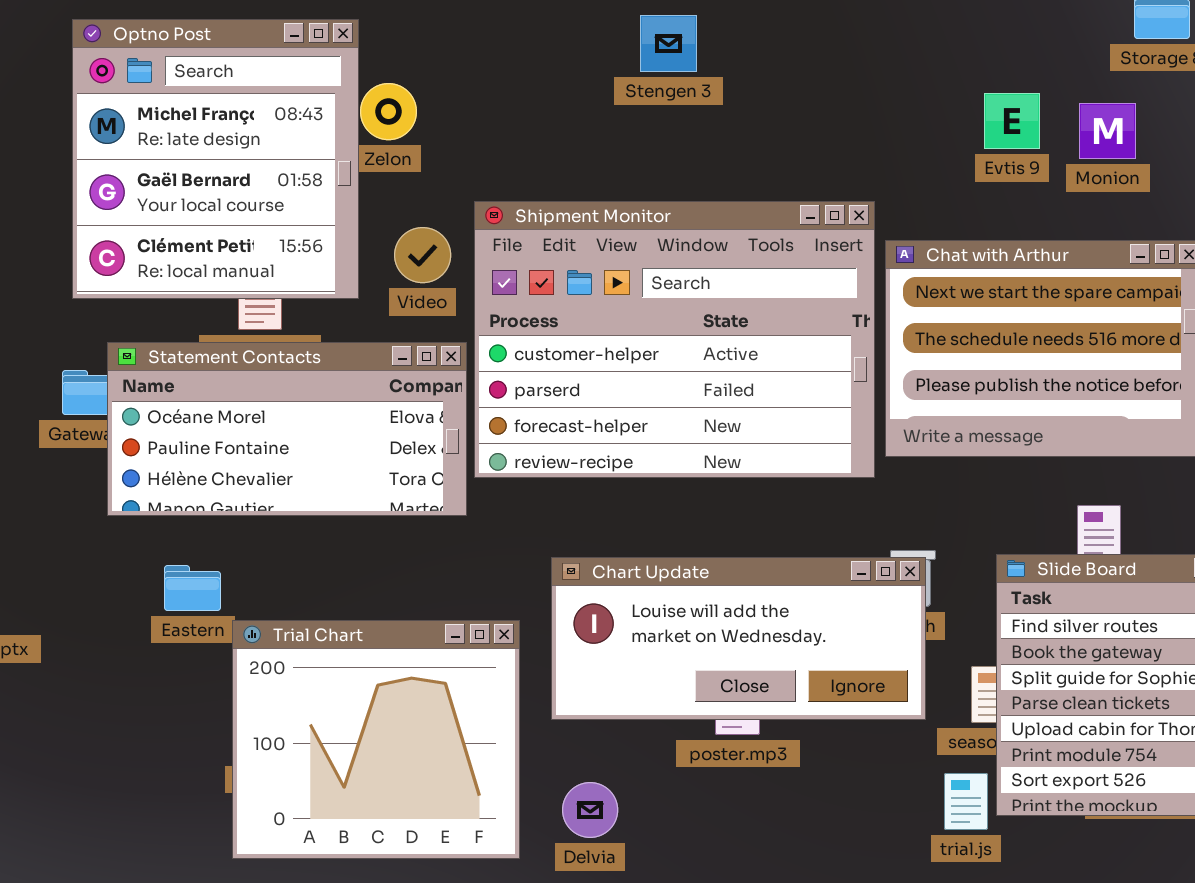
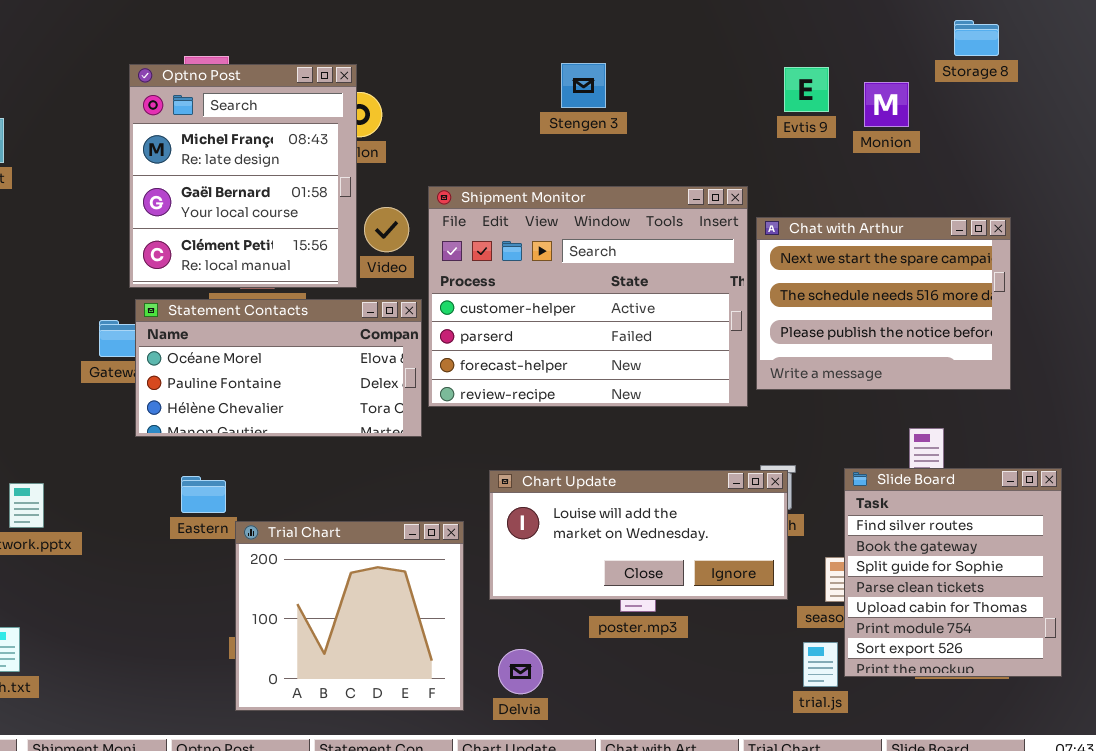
Stengen 3: [640,15,697,72] -> [561,63,606,108], moved
Optno Post: [72,19,359,299] -> [129,64,357,288], moved
Evtis 9: [984,93,1040,149] -> [784,67,829,112], moved
Monion: [1079,103,1136,159] -> [864,82,909,127], moved

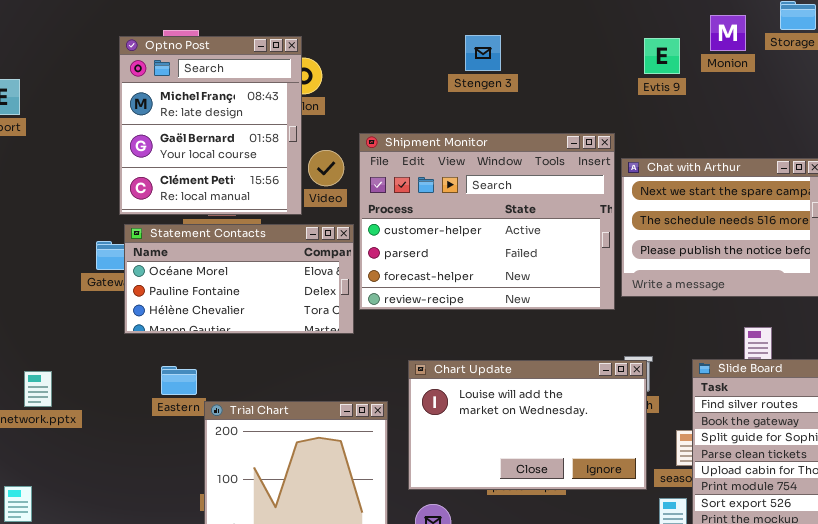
Monion: [864,82,909,127] -> [710,15,746,51], moved
Chart Update: [489,470,788,600] -> [408,360,647,490], resized

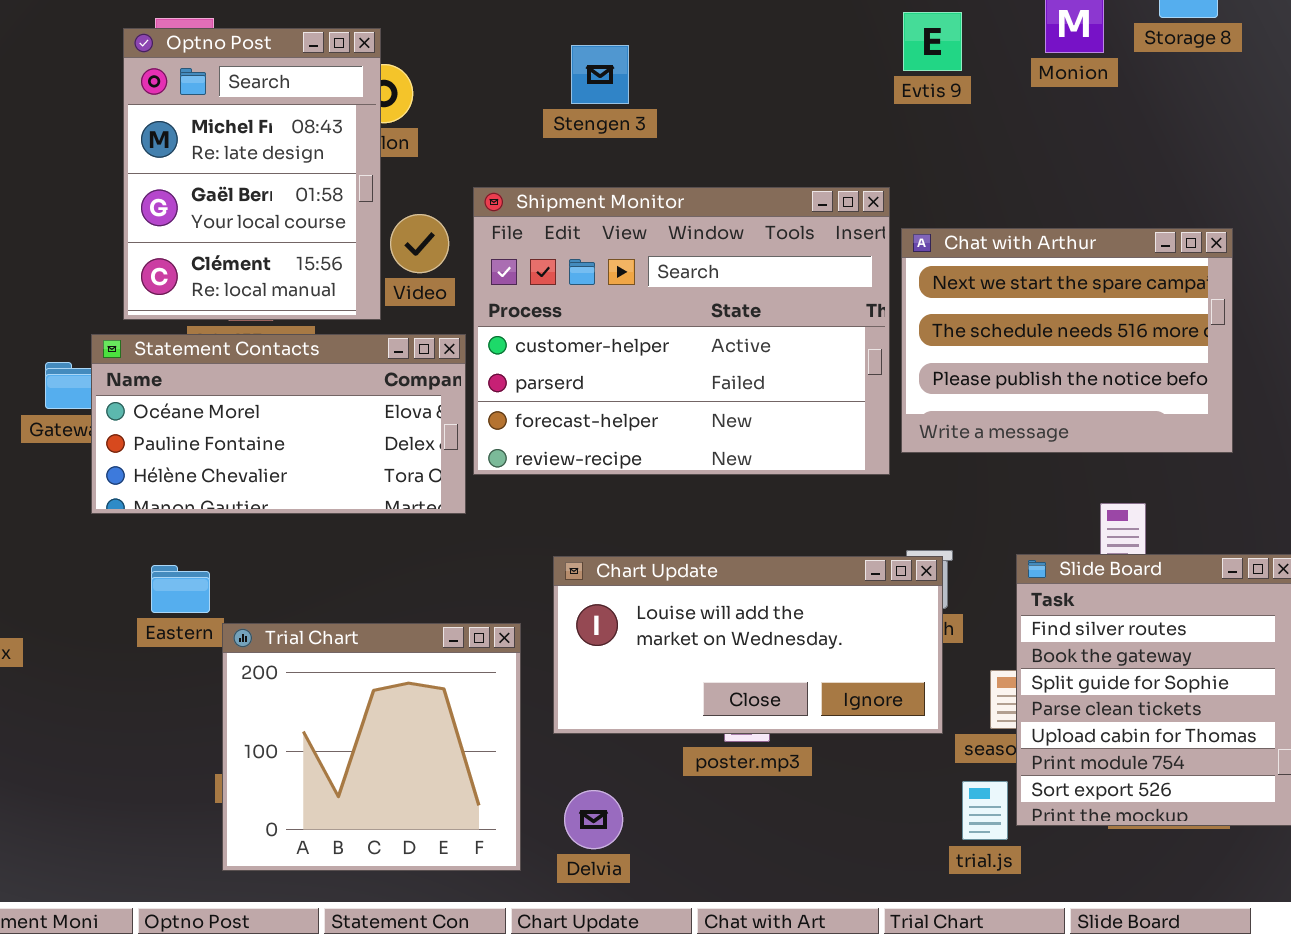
Stengen 3: [465,35,501,71] -> [571,45,629,104], moved
Optno Post: [119,36,302,215] -> [123,28,381,320], resized
Evtis 9: [644,38,680,74] -> [903,12,962,71], moved
Chart Update: [408,360,647,490] -> [553,556,943,734], resized

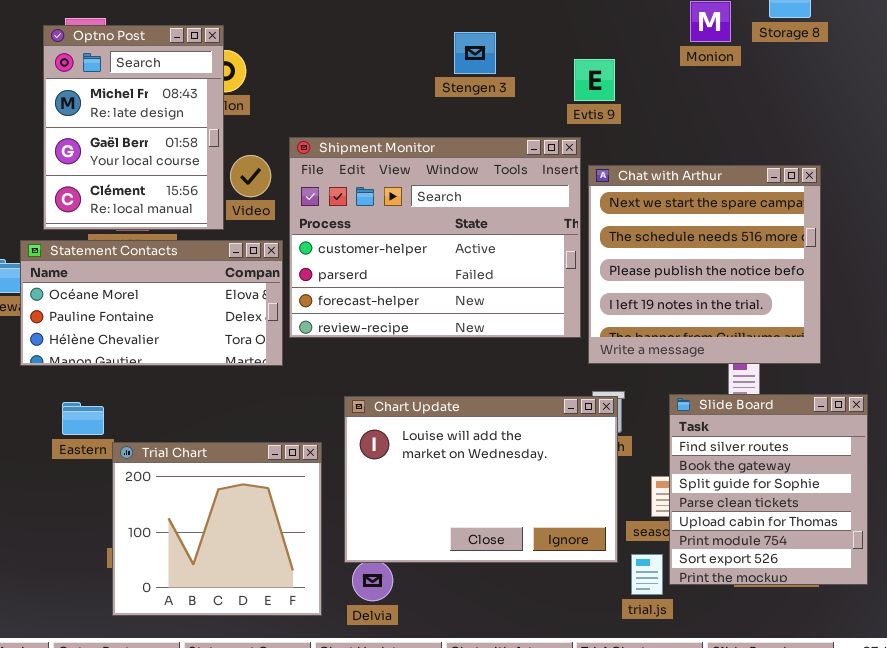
Evtis 9: [903,12,962,71] -> [574,59,615,101], moved
Stengen 3: [571,45,629,104] -> [454,32,496,74], moved
Chat with Arthur: [901,228,1233,453] -> [588,165,821,364], resized
Chart Update: [553,556,943,734] -> [344,396,618,563], resized

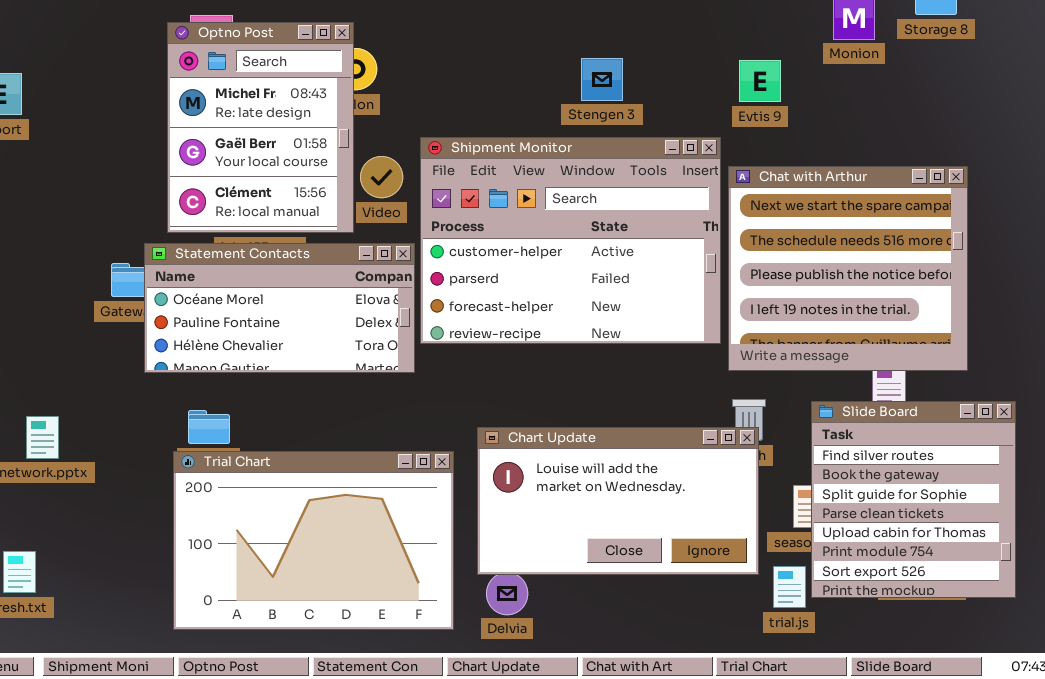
Stengen 3: [454,32,496,74] -> [581,58,623,101], moved
Evtis 9: [574,59,615,101] -> [739,60,781,102], moved
Chart Update: [344,396,618,563] -> [477,427,759,575], resized
Trial Chart: [112,442,322,616] -> [173,451,454,630], resized

